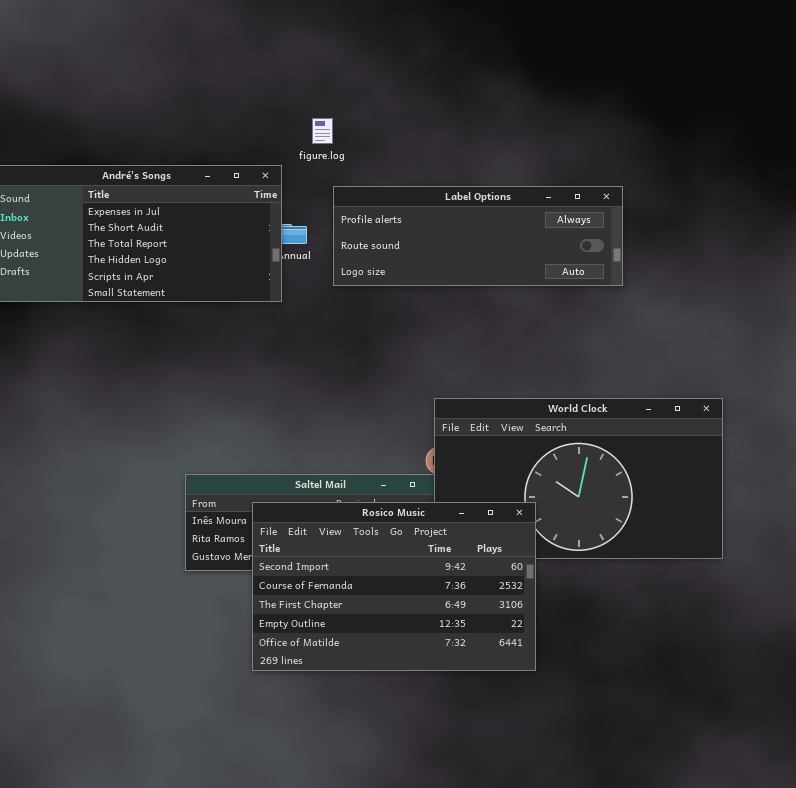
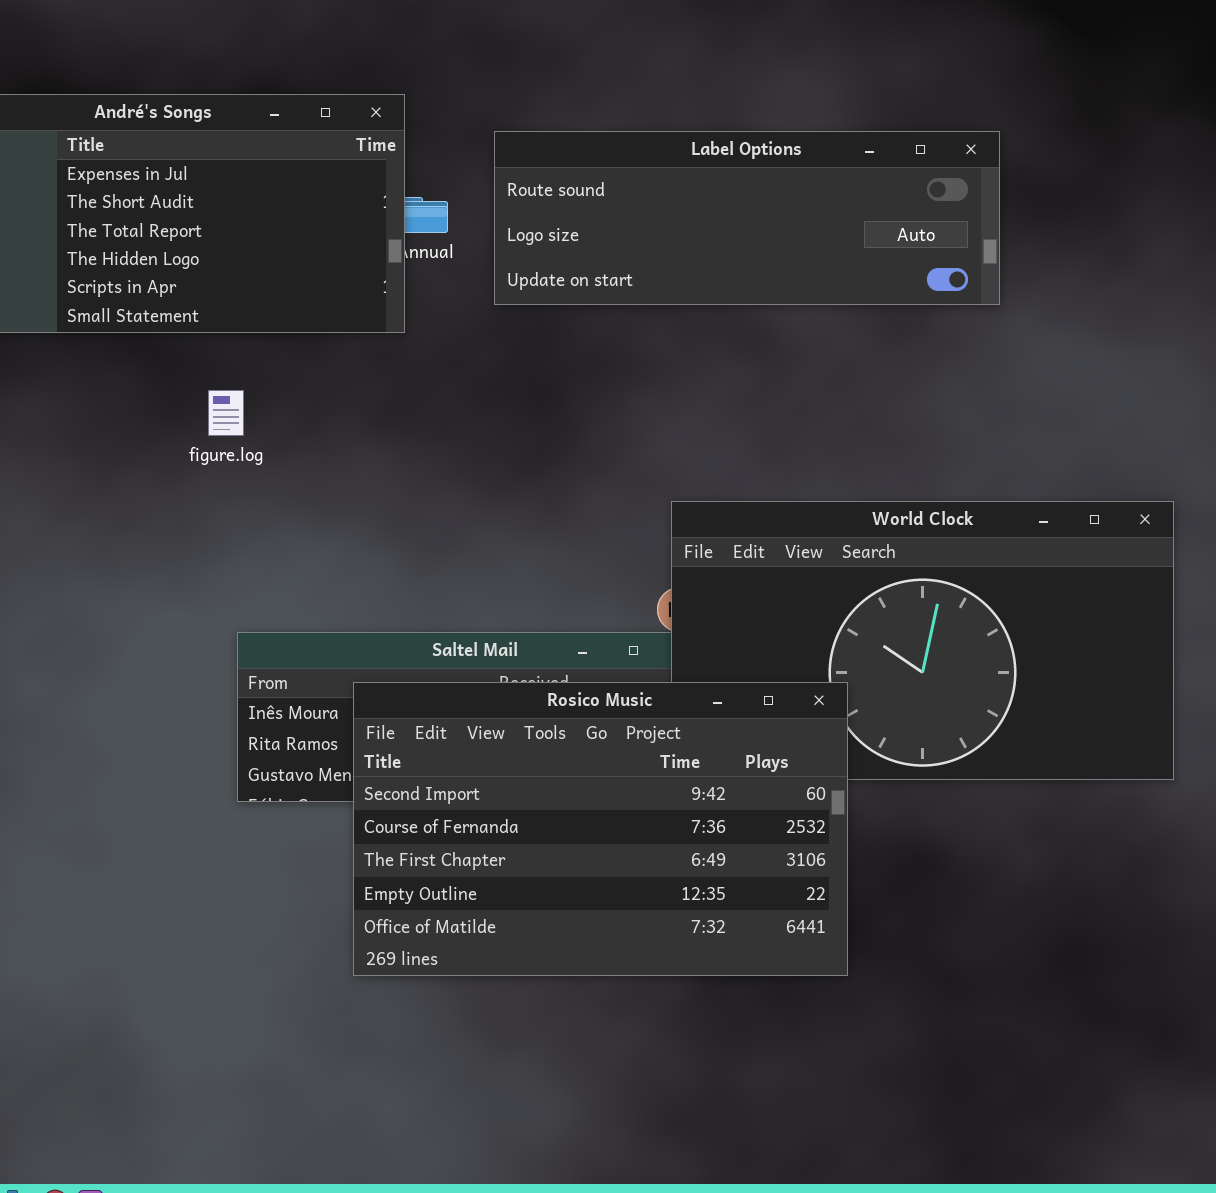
figure.log: [312,118,333,144] -> [208,390,244,436], moved
Label Options: [333,186,623,286] -> [494,131,1000,305], scrolled down 1 row

